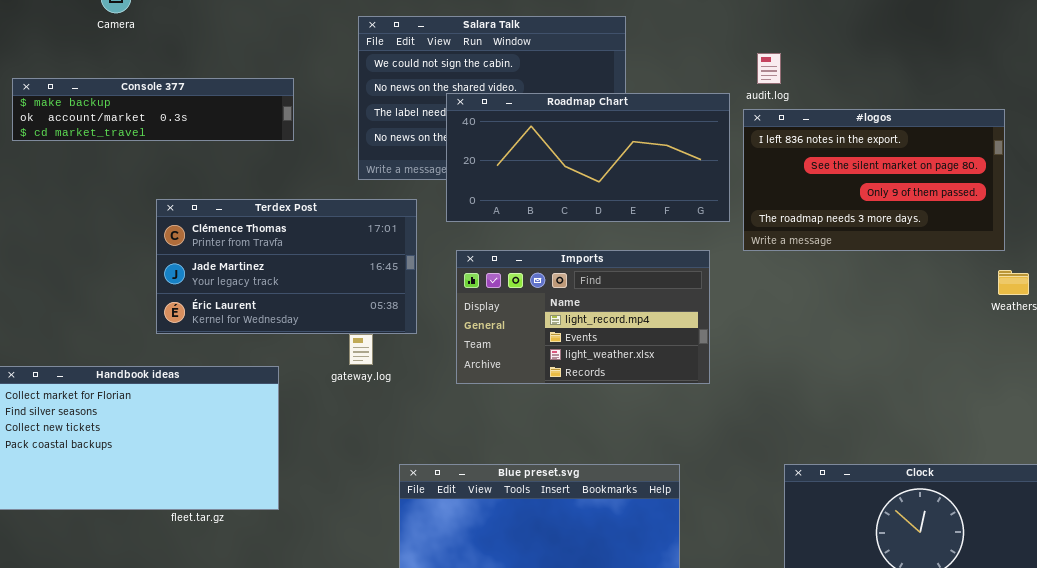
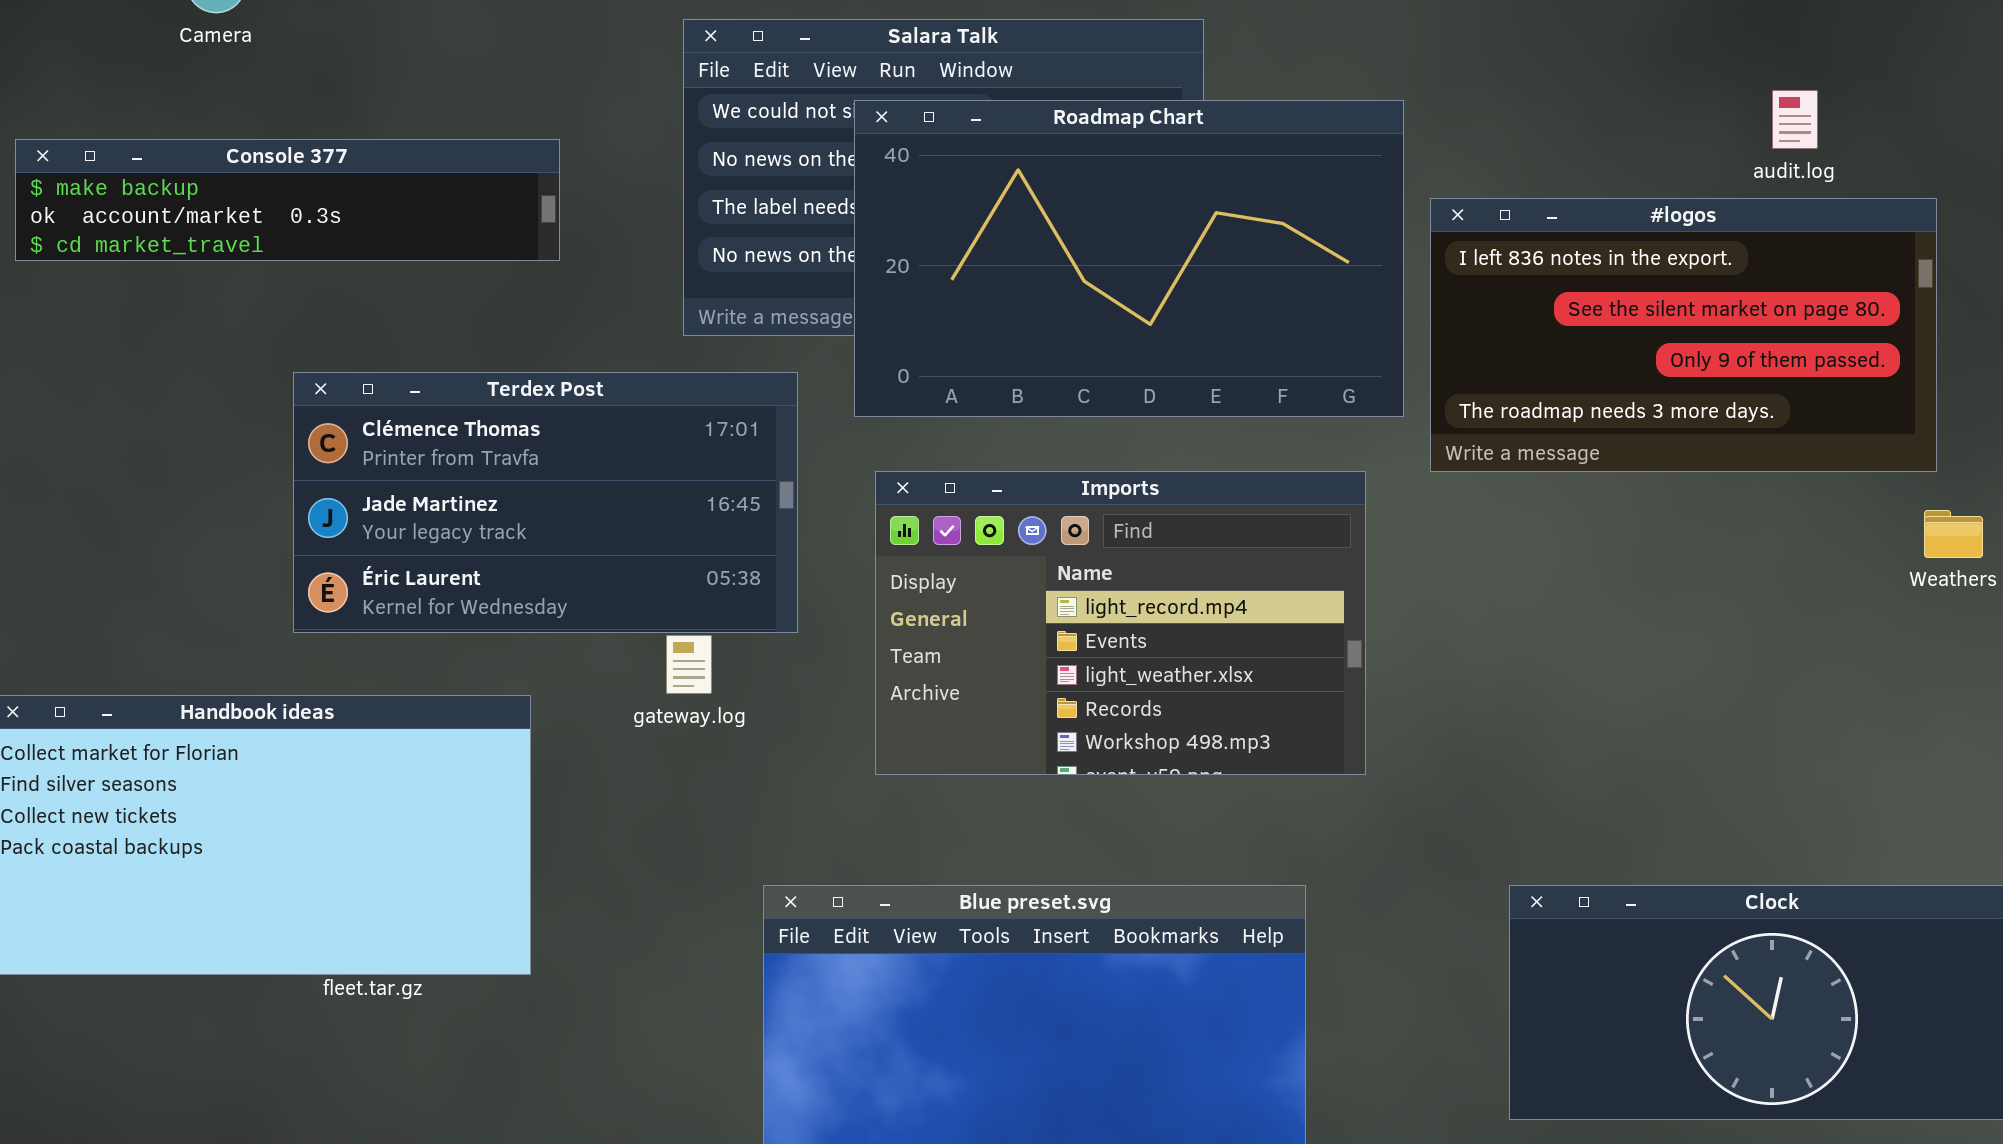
audit.log: [757,53,781,84] -> [1772,90,1818,149], moved
Roadmap Chart: [446,93,730,222] -> [854,100,1404,417], resized
Imports: [456,250,710,384] -> [875,471,1366,775], resized

